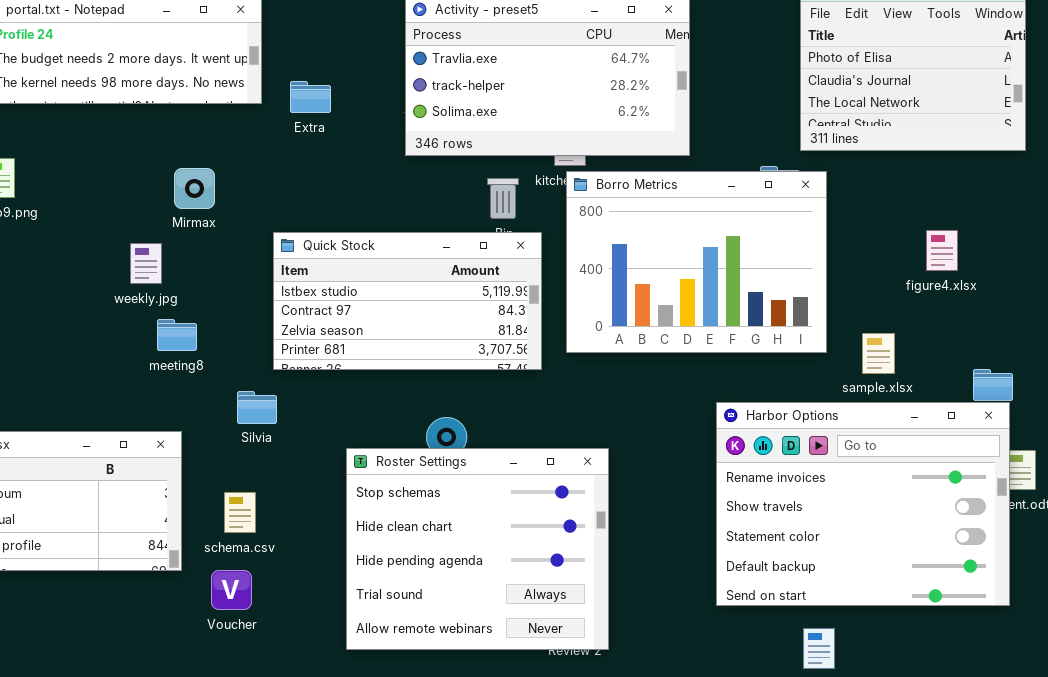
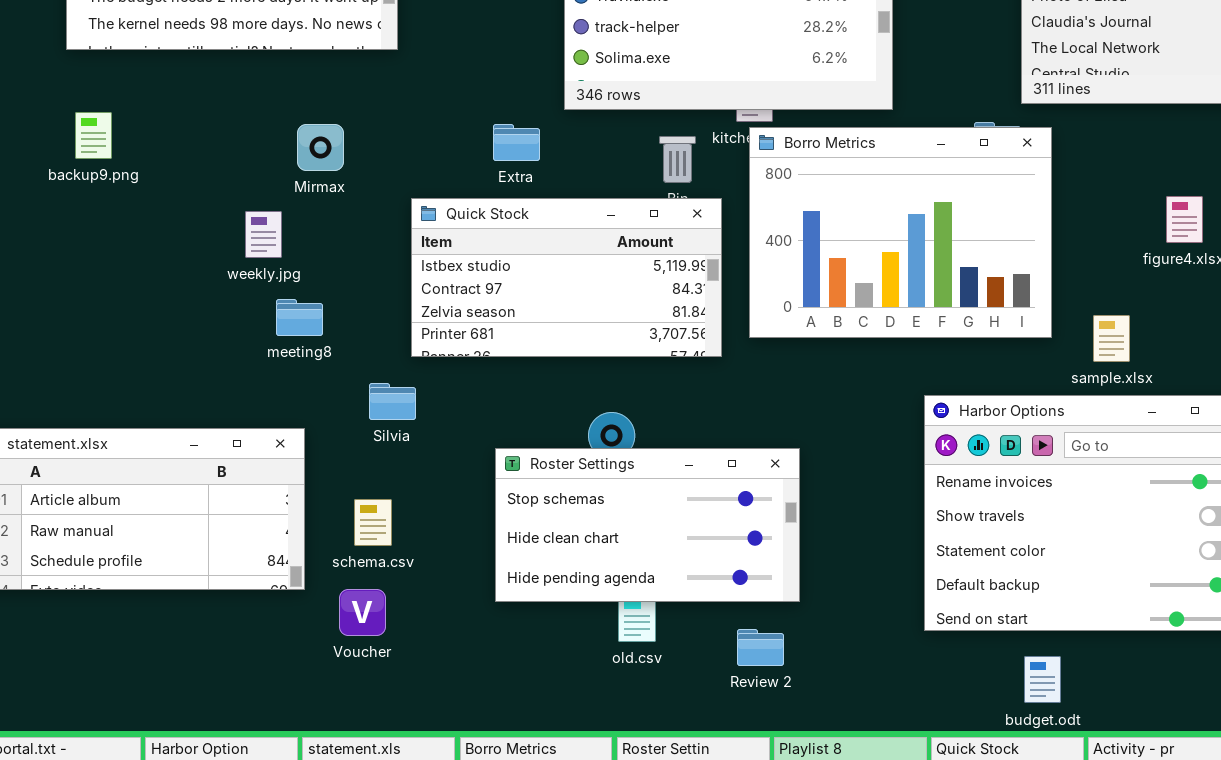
Extra: [290,81,331,113] -> [493,124,540,161], moved
Roster Settings: [346,448,609,650] -> [495,448,800,602], resized

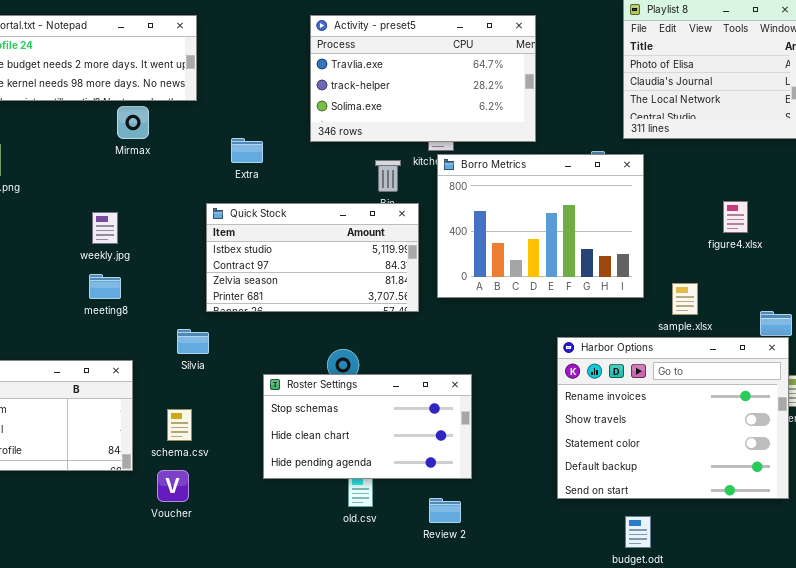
Mirmax: [297,124,344,171] -> [117,106,149,139], moved
Extra: [493,124,540,161] -> [231,138,263,163], moved
meeting8: [276,299,323,336] -> [89,274,121,299], moved

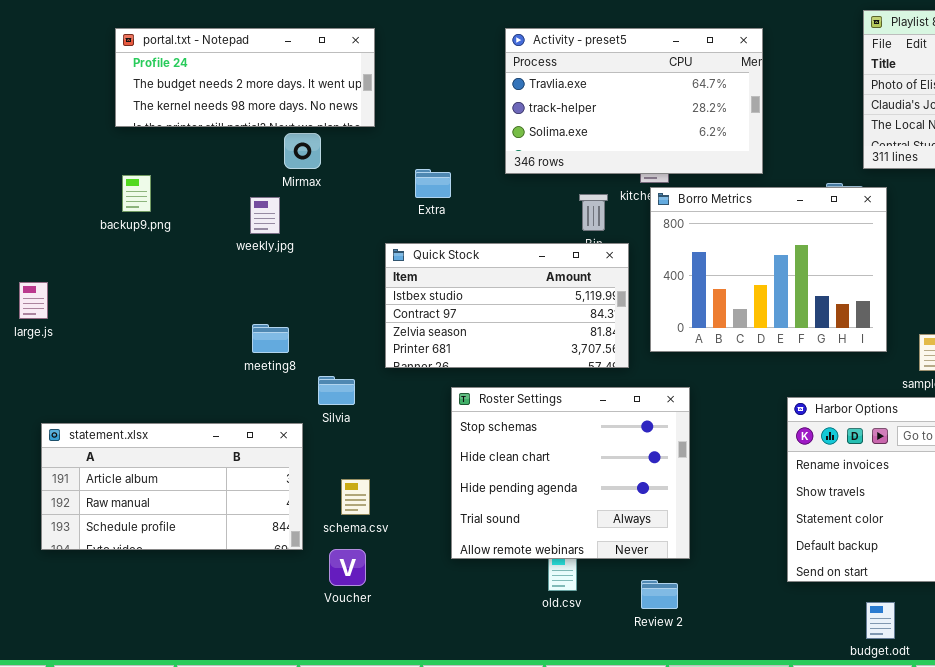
weekly.jpg: [92,212,118,244] -> [250,197,280,234], moved
Silvia: [177,329,209,354] -> [318,376,355,405], moved
Roster Settings: [263,374,472,479] -> [451,387,690,559], resized

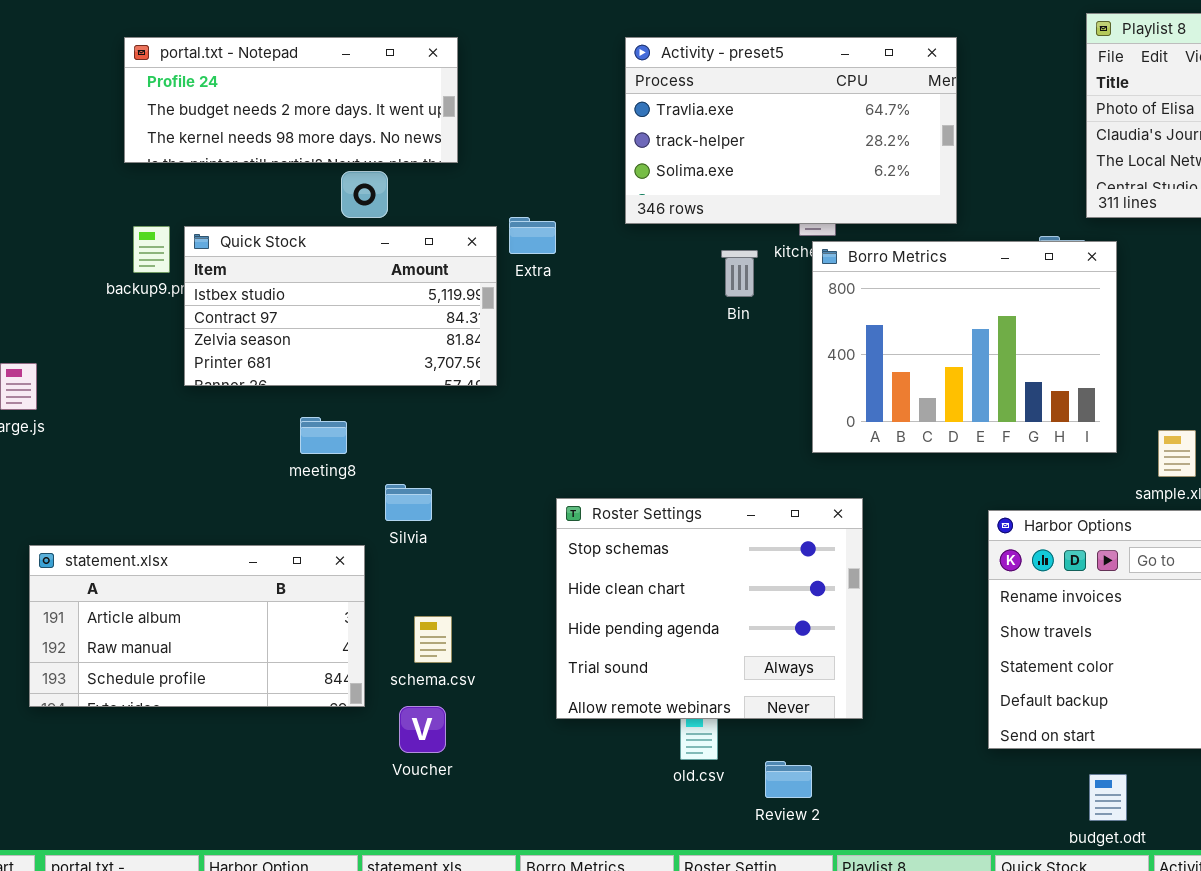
Quick Stock: [385,243,629,368] -> [184,226,497,386], moved
Review 2: [641,580,678,609] -> [765,761,812,798], moved

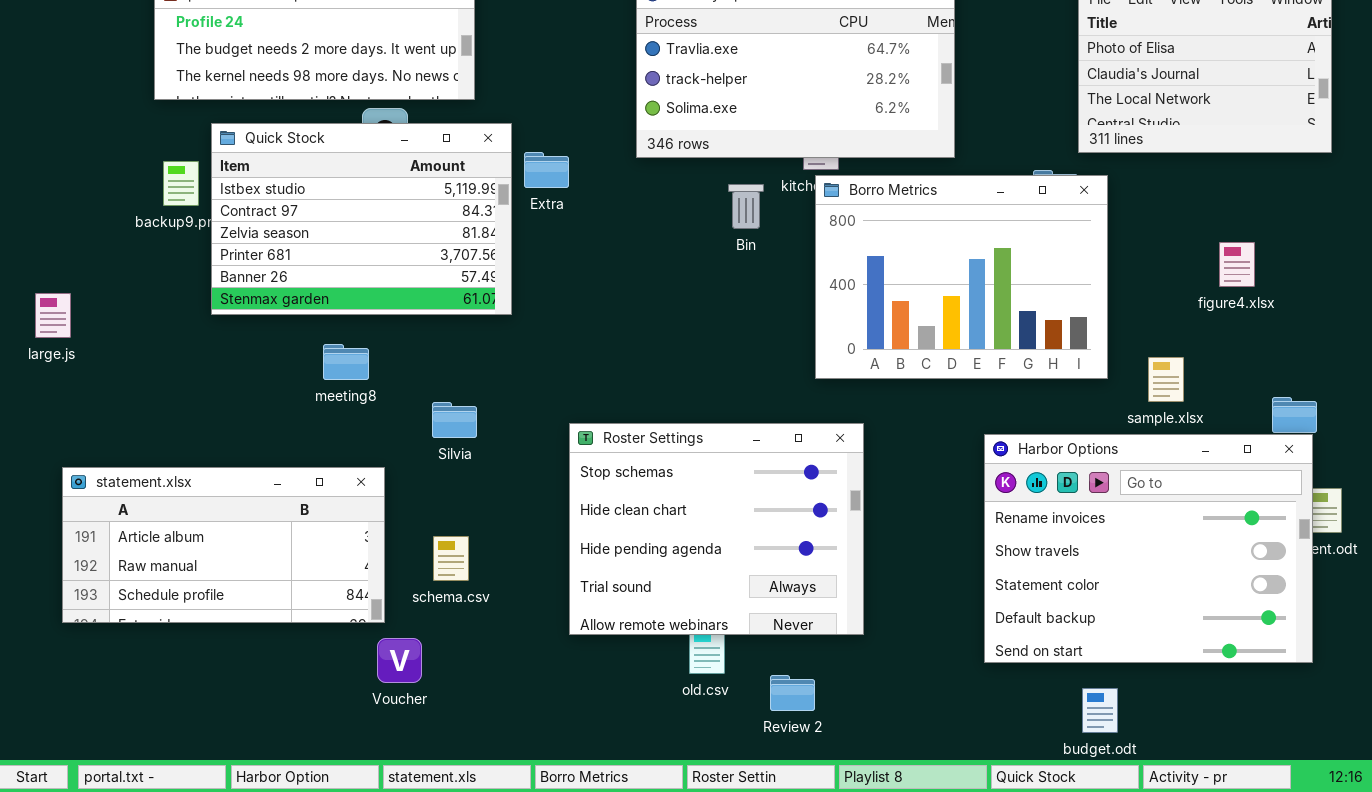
Quick Stock: [184,226,497,386] -> [211,123,512,315], resized
Silvia: [385,484,432,521] -> [432,402,477,438], moved
Voucher: [399,706,446,753] -> [377,638,422,683], moved

